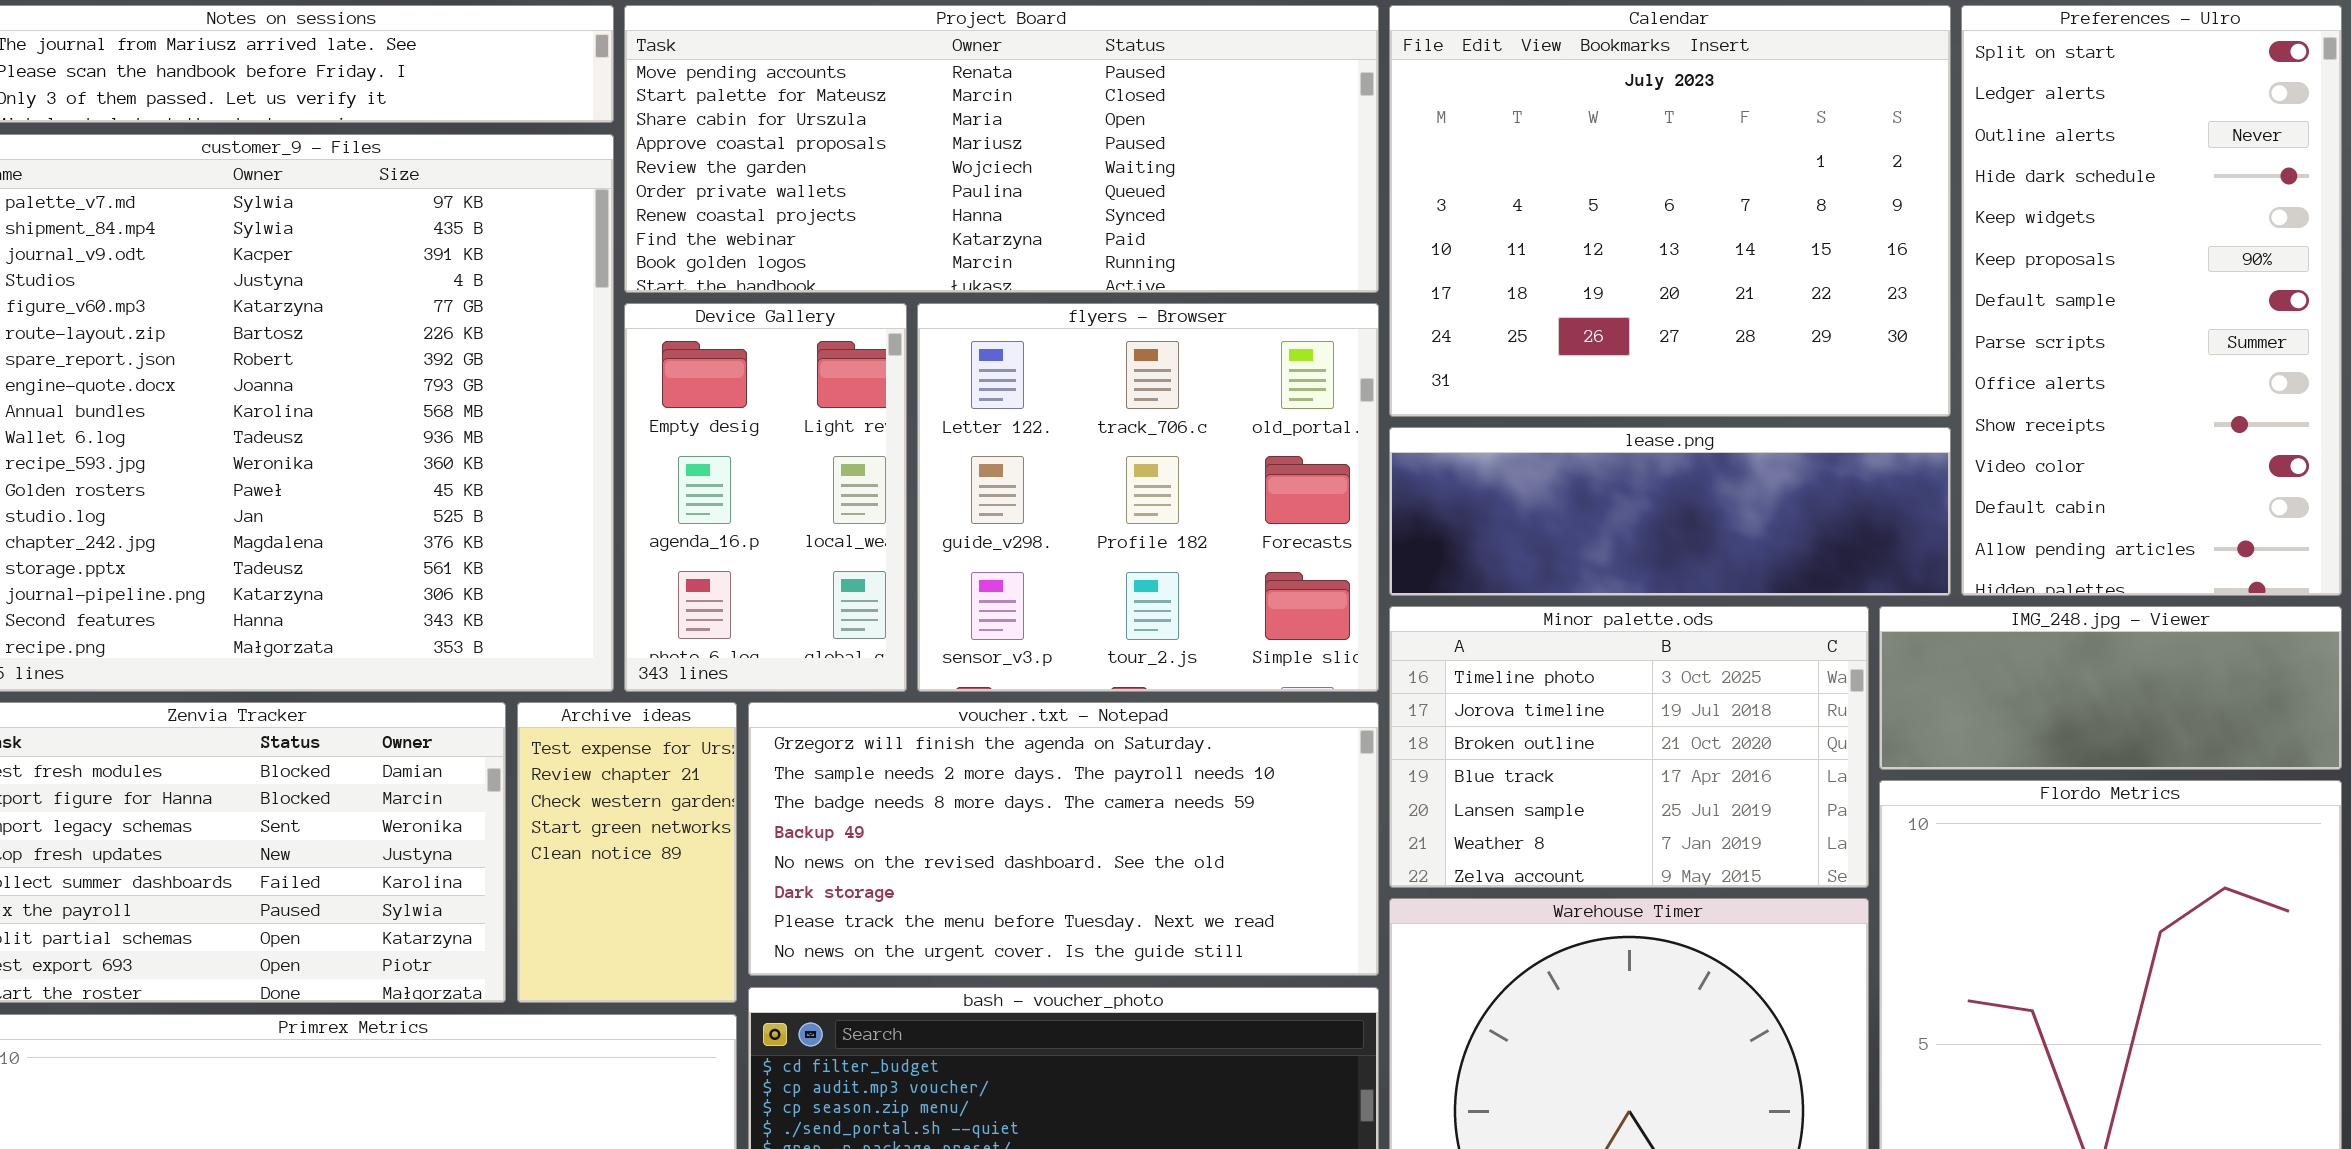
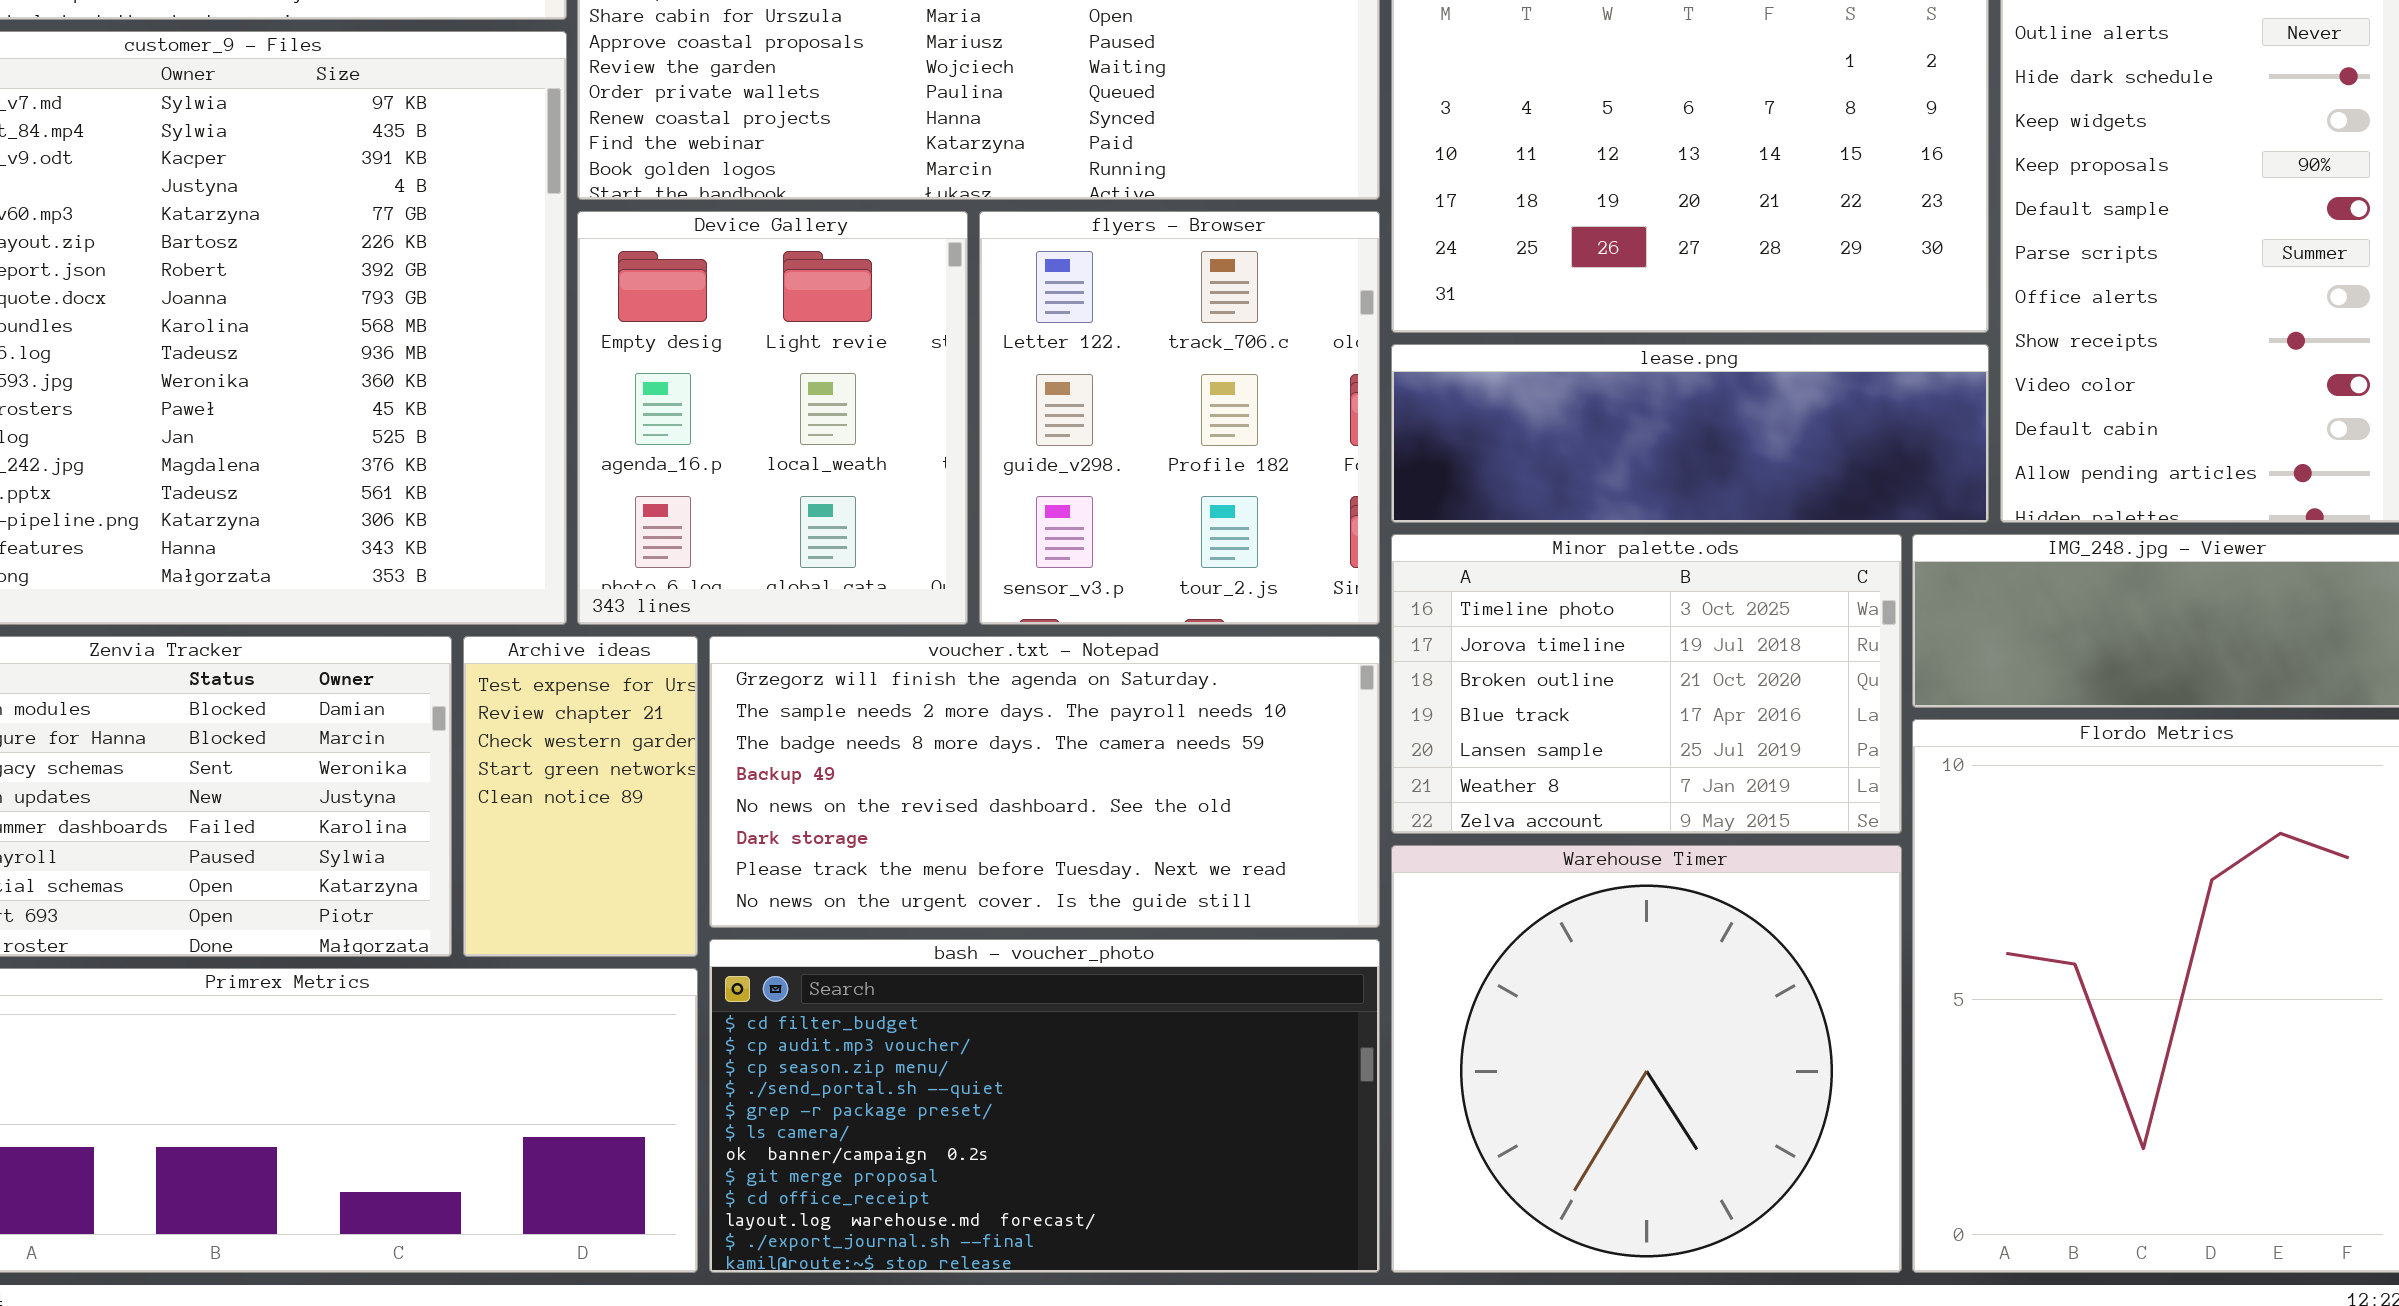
Device Gallery: [624,303,907,692] -> [577,211,968,625], resized
flyers - Browser: [917,303,1379,692] -> [979,211,1380,625], resized

